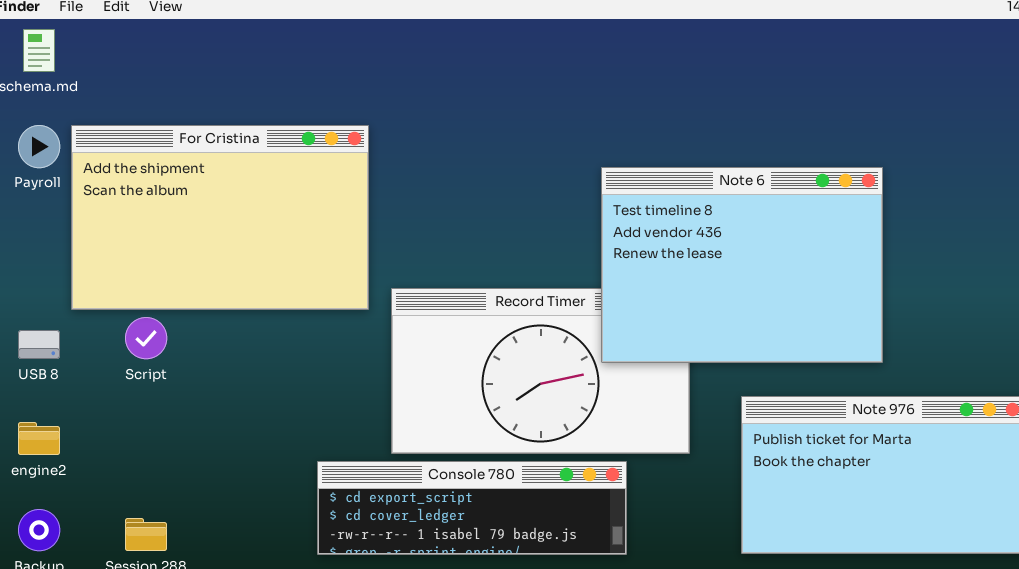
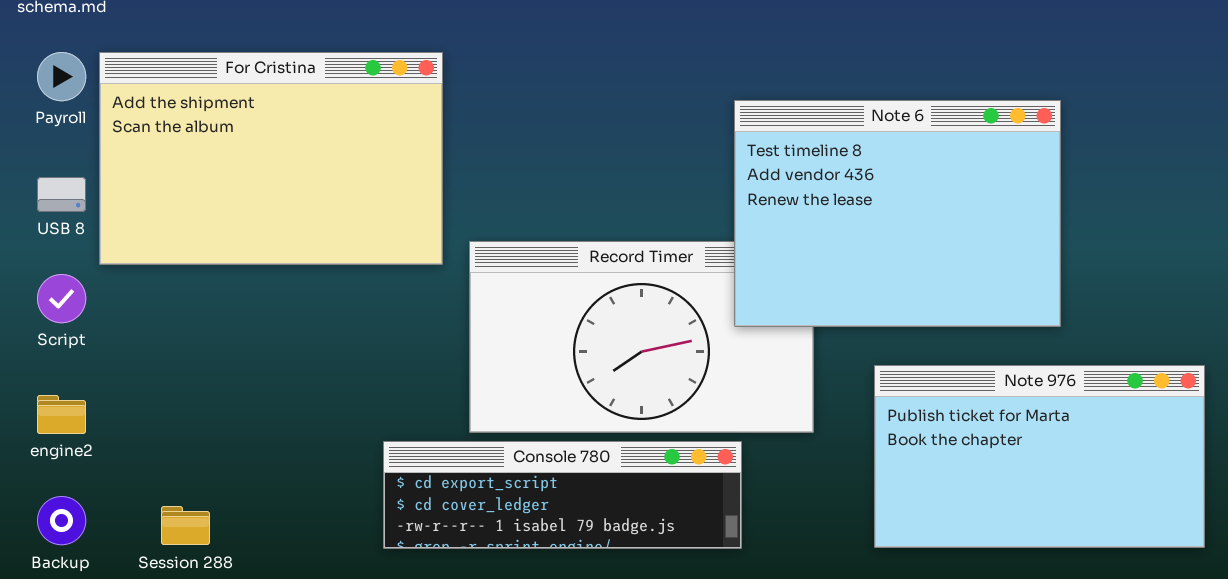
Note 6: [601,167,883,363] -> [734,100,1061,327], moved
Script: [125,317,167,359] -> [37,274,86,323], moved
USB 8: [18,330,60,359] -> [37,177,86,212], moved

